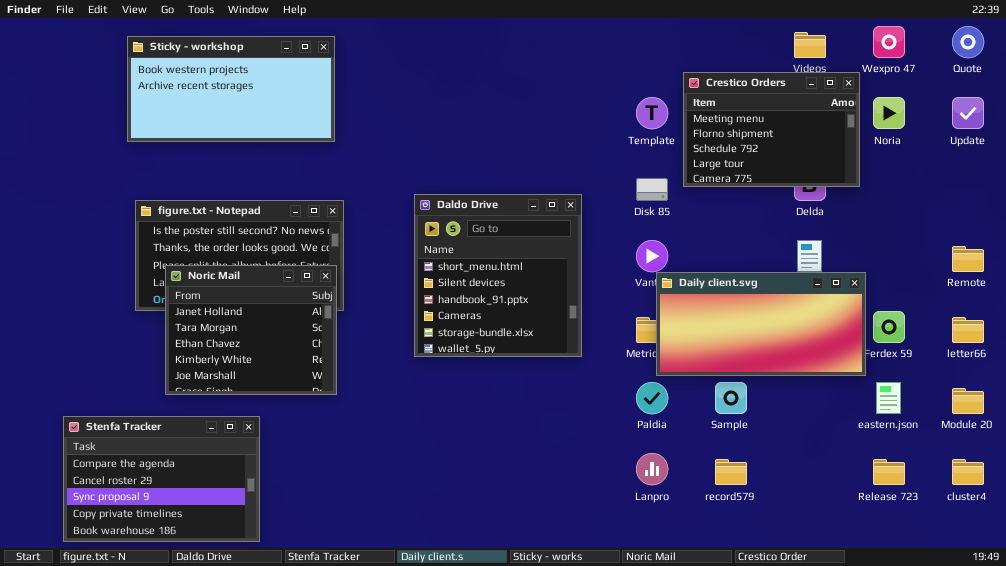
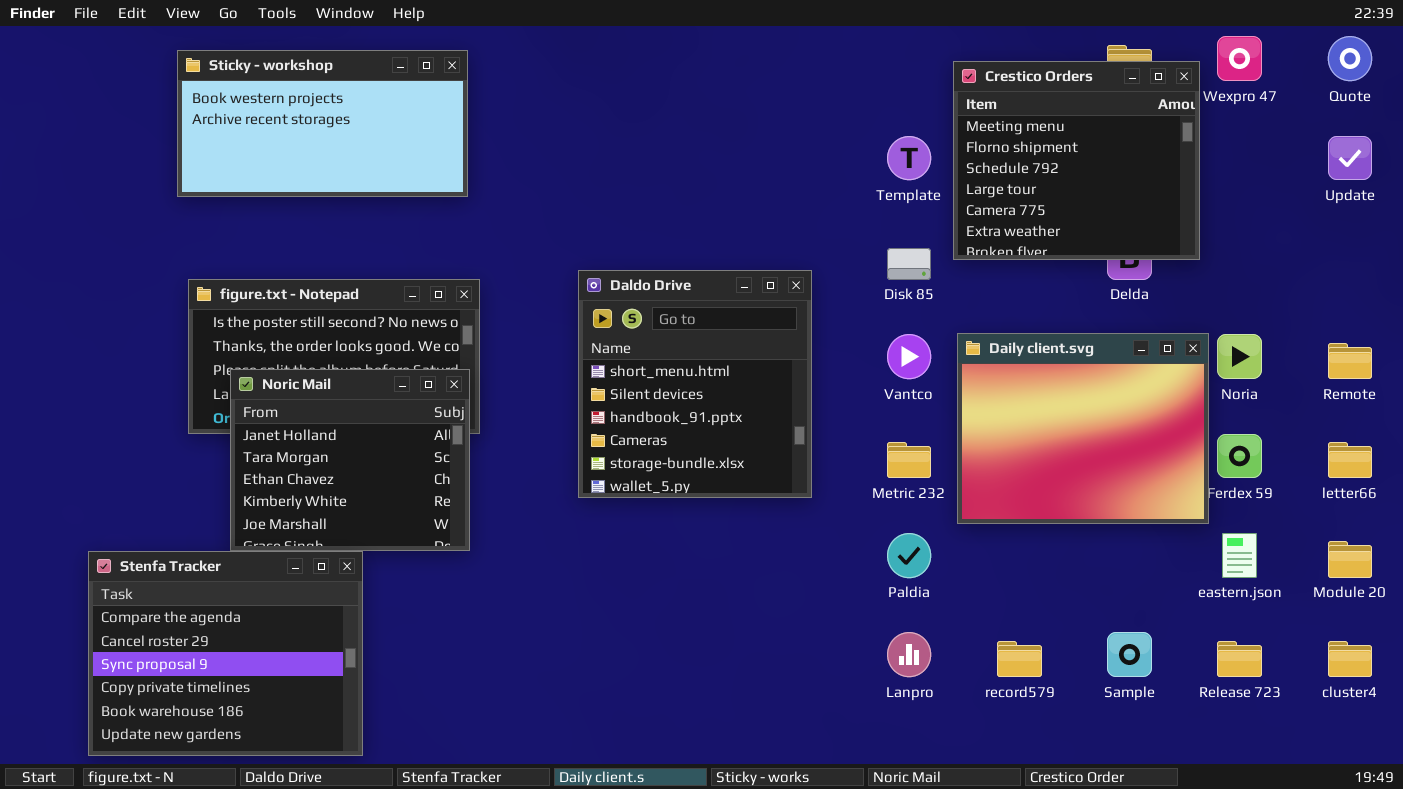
Crestico Orders: [683,72,860,187] -> [953,61,1200,260], resized
Noria: [873,97,905,129] -> [1217,334,1262,379], moved
Daily client.svg: [656,272,866,376] -> [957,333,1209,524], resized
Sample: [715,382,747,414] -> [1107,632,1152,677], moved
Stenfa Tracker: [63,416,260,542] -> [88,551,363,756], resized

